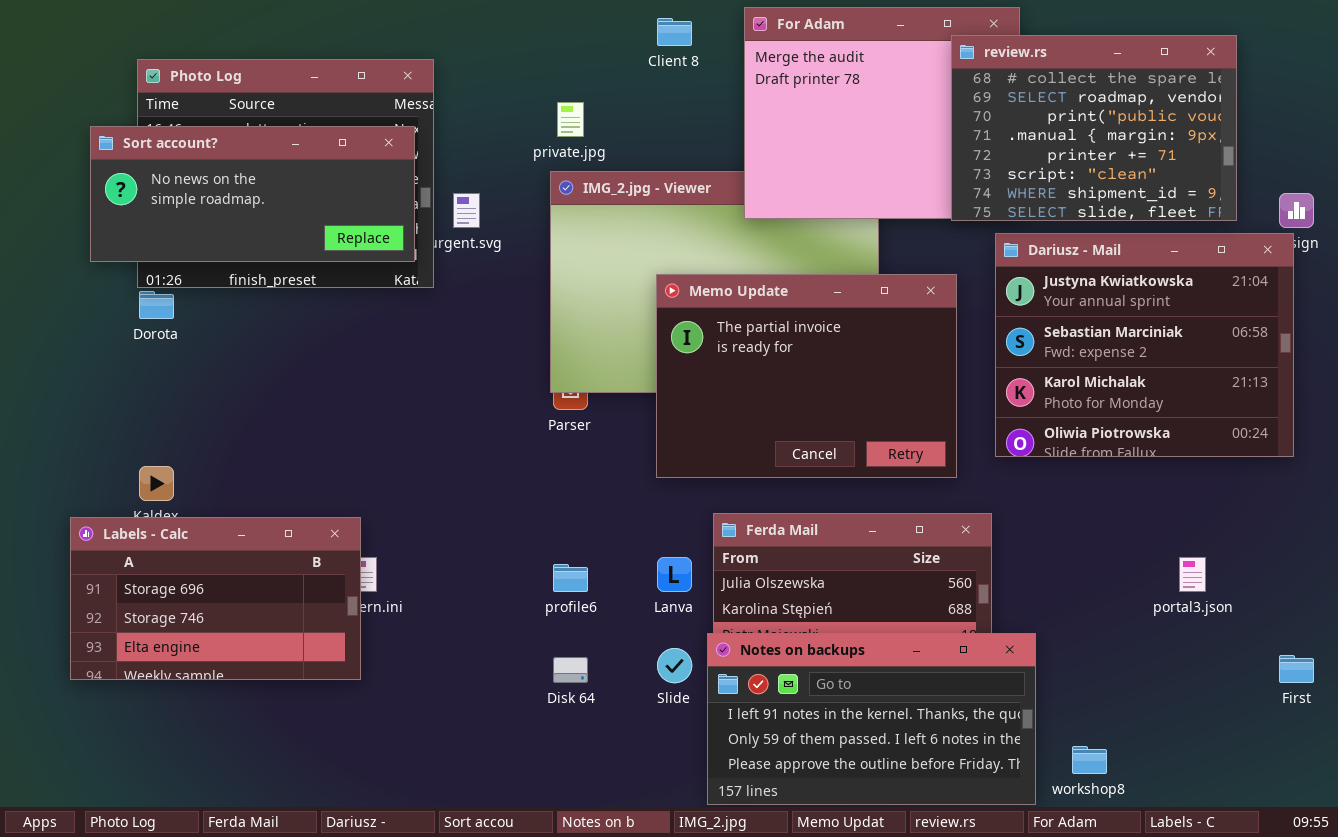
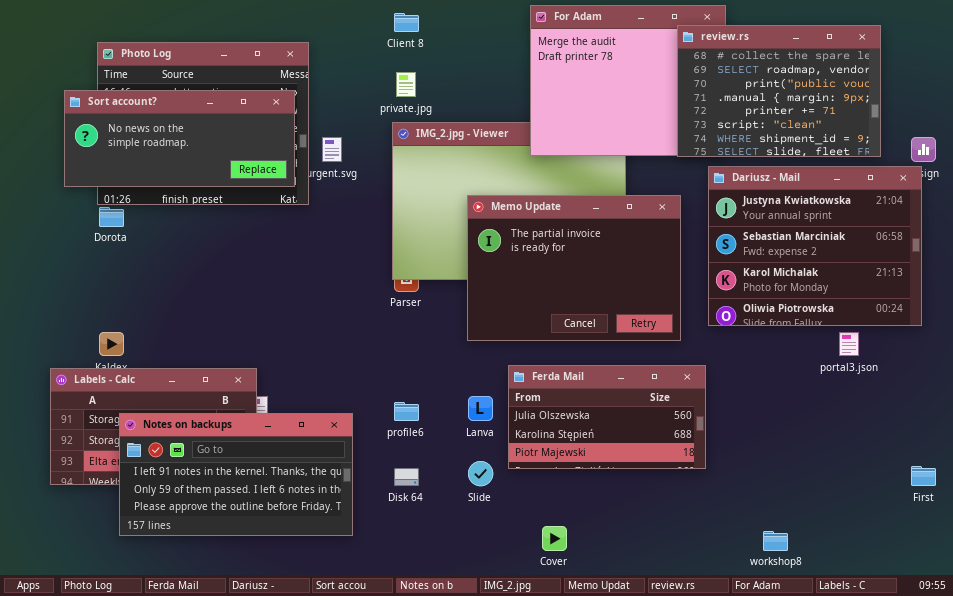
Client 8: [657,18,692,46] -> [394,13,419,32], moved
portal3.json: [1179,557,1206,592] -> [839,332,859,356], moved
Notes on backups: [707,633,1036,805] -> [119,413,353,536], moved

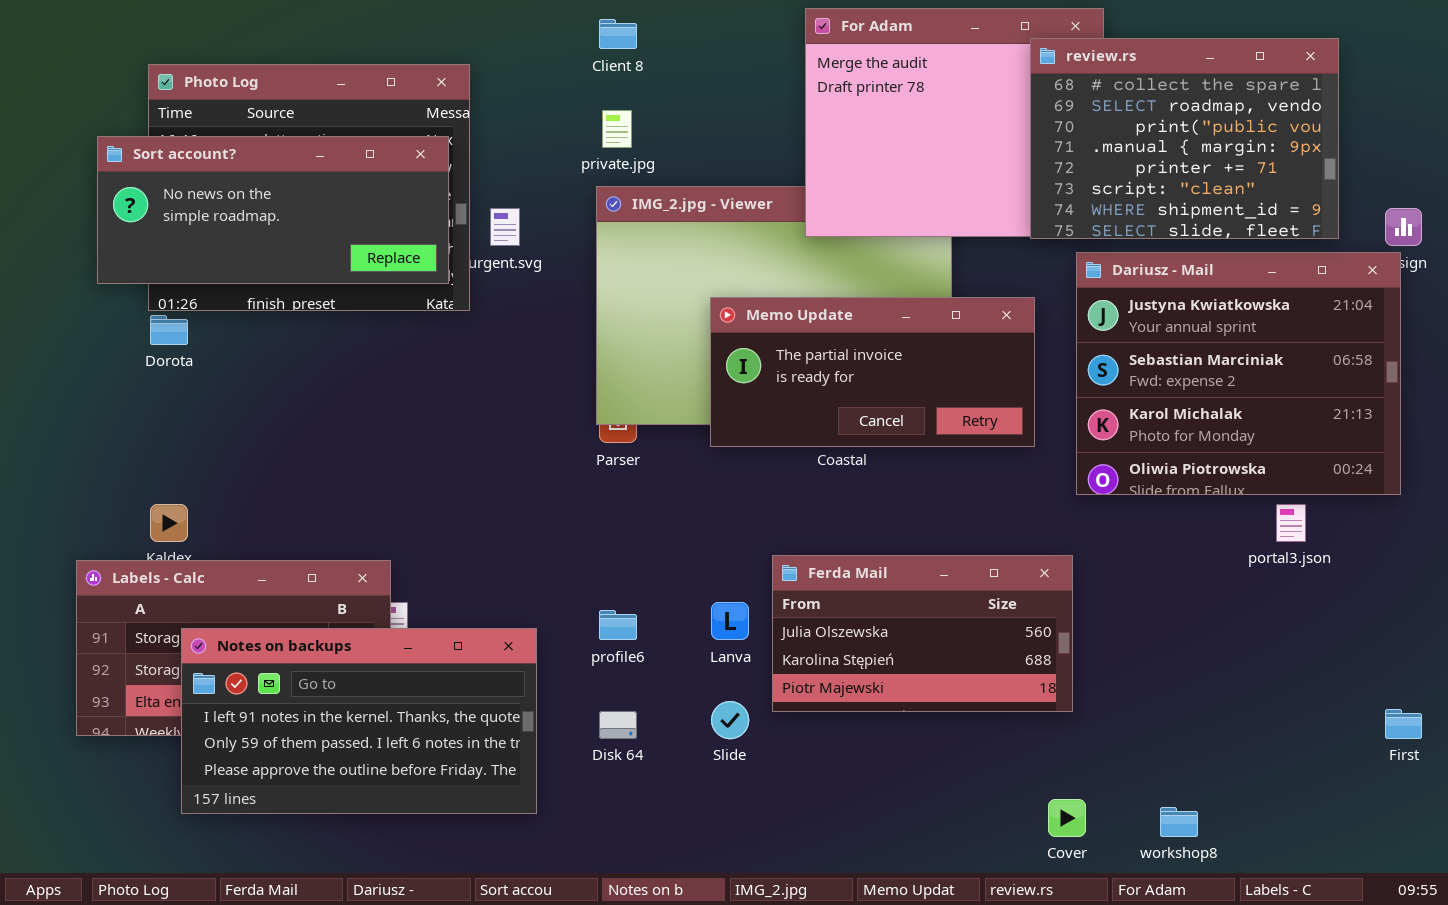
Memo Update: [467,195,681,341] -> [710,297,1035,447], resized
Cover: [542,526,567,551] -> [1048,799,1086,837], moved

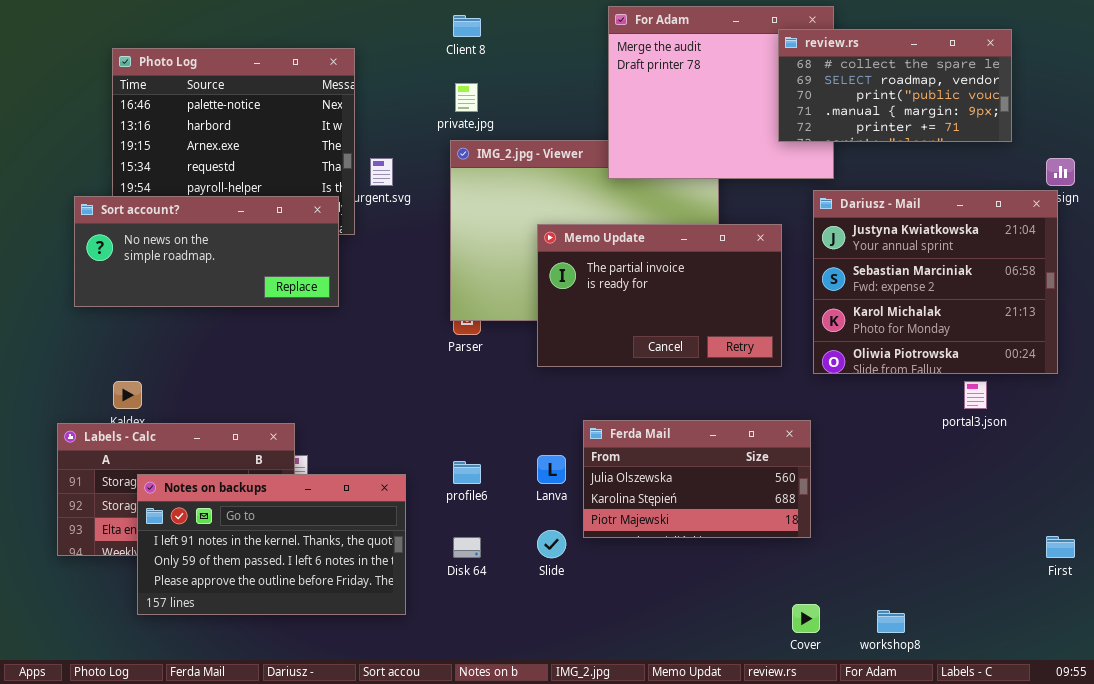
review.rs: [1030,38,1339,239] -> [778,29,1012,142], resized
Sort account?: [97,136,449,284] -> [74,196,339,307], moved
Memo Update: [710,297,1035,447] -> [537,224,782,367], resized

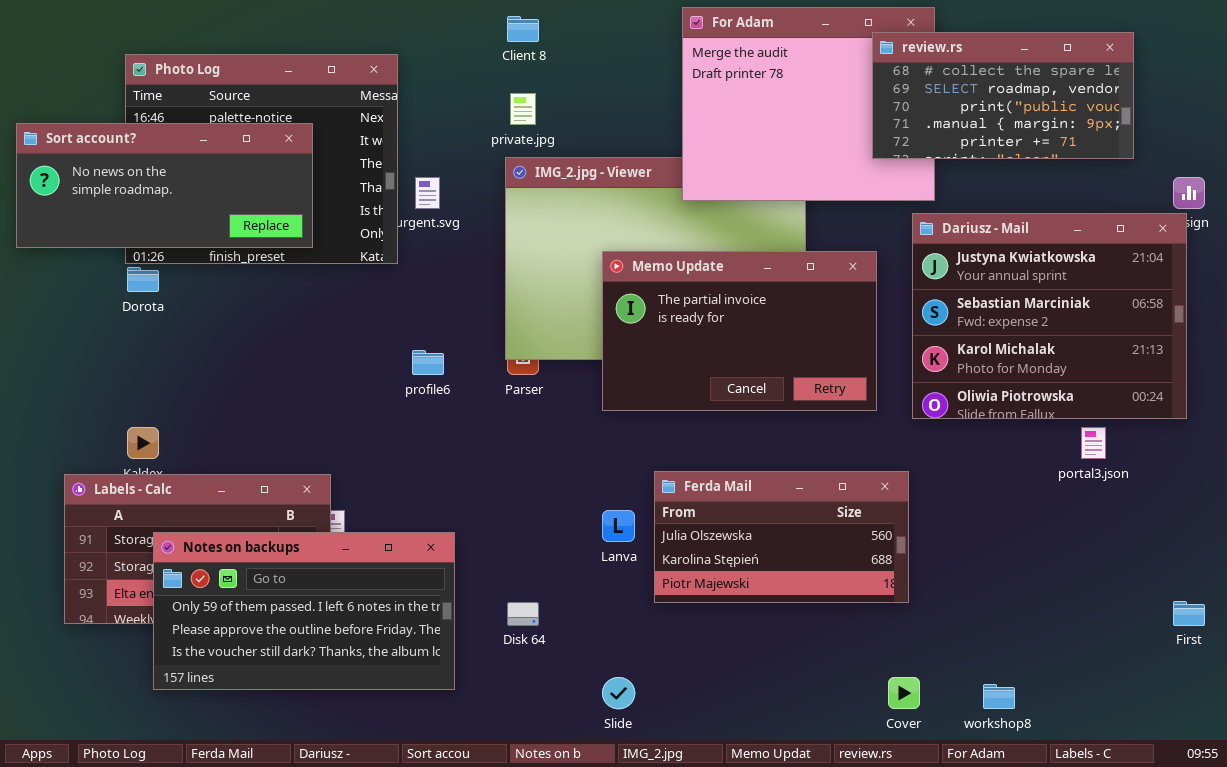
Sort account?: [74,196,339,307] -> [16,123,313,248], moved
profile6: [453,461,481,484] -> [412,350,444,375], moved
Notes on backups: [137,474,406,615] -> [153,532,455,690], scrolled down 1 row
Slide: [537,530,566,558] -> [602,677,635,709], moved

